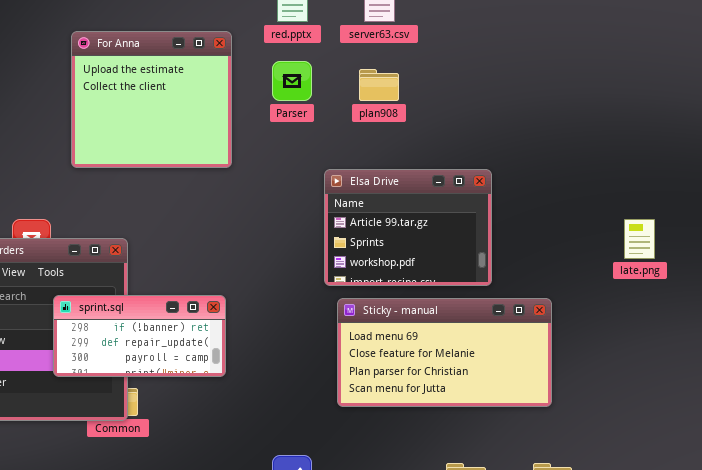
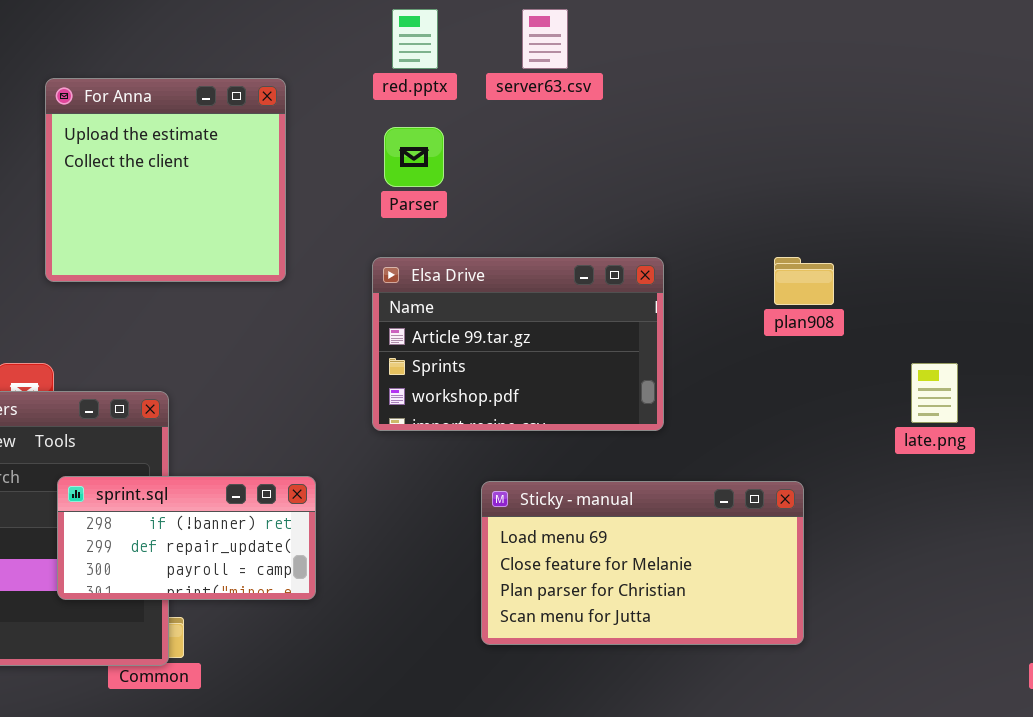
For Anna: [71,31,232,168] -> [45,78,286,282], moved
plan908: [359,69,399,101] -> [774,257,834,305], moved
Elsa Drive: [324,169,492,286] -> [372,257,664,431], moved, resized

